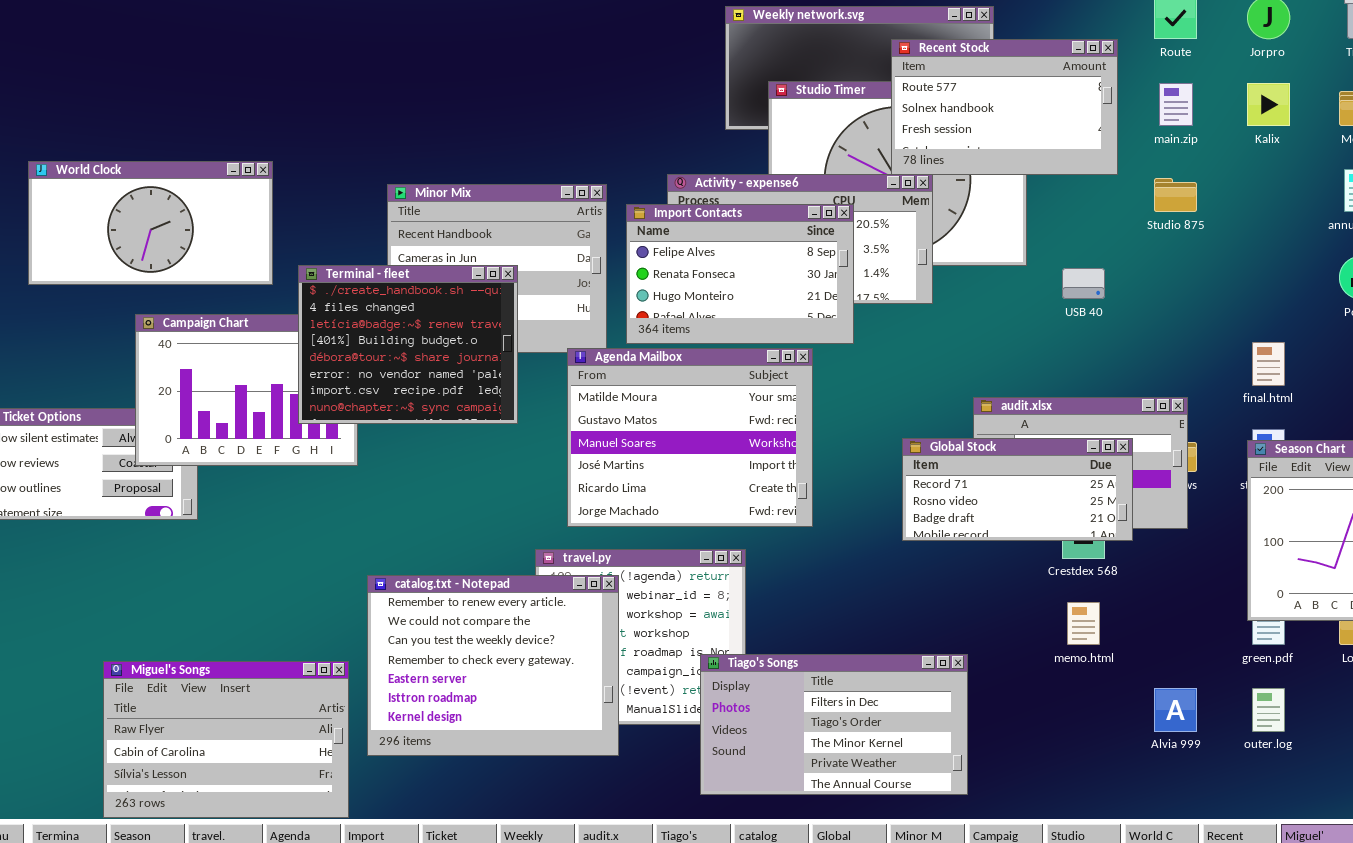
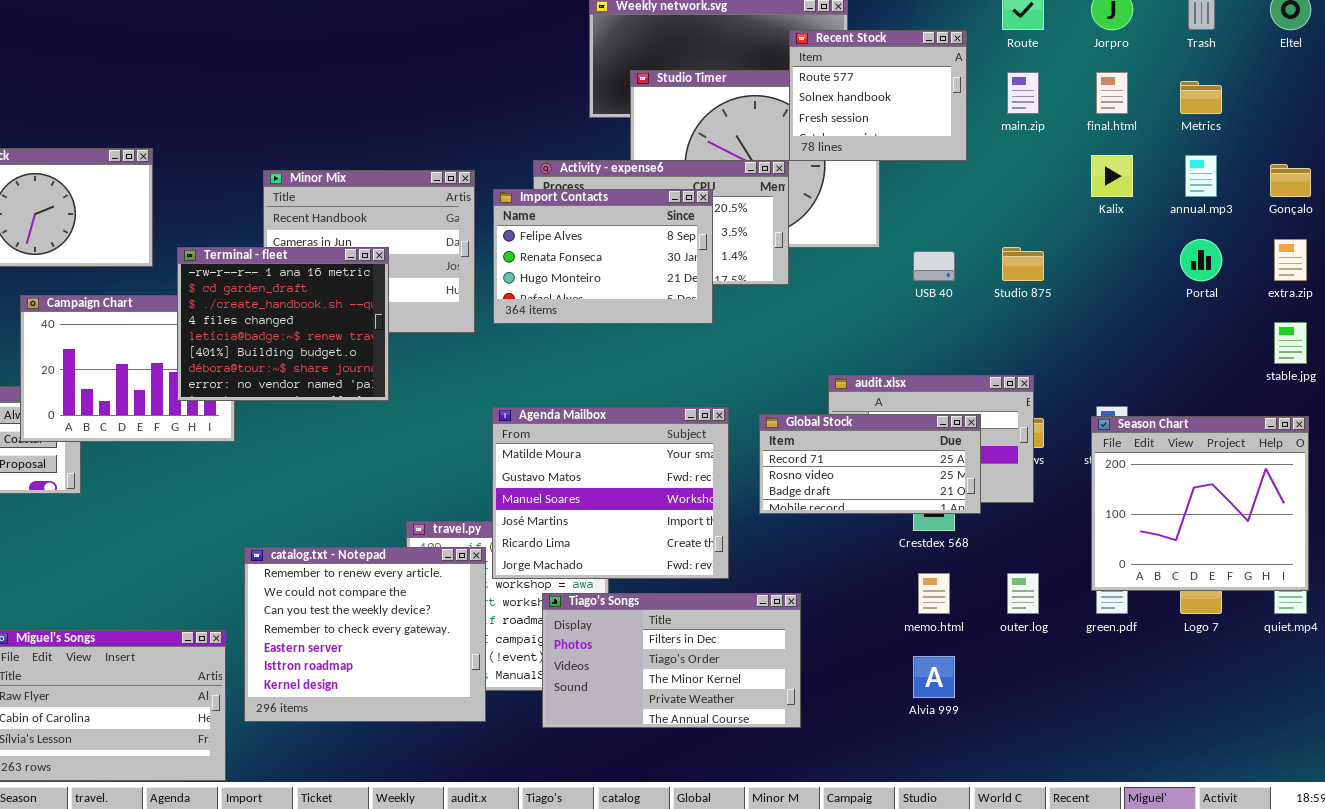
Recent Stock: [891,39,1118,175] -> [789,30,967,161], resized
Kalix: [1247,83,1290,126] -> [1091,155,1133,197], moved
Studio 875: [1154,178,1197,212] -> [1002,247,1044,281], moved
Terminal - fleet: [298,265,518,424] -> [177,247,389,401], scrolled up 2 rows
final.html: [1252,342,1285,386] -> [1096,72,1128,114], moved
Agenda Mailbox: [567,348,813,527] -> [492,407,729,579], moved
Tiago's Songs: [700,654,968,795] -> [542,593,801,728], moved
Alvia 999: [1154,688,1197,732] -> [913,656,955,698], moved
outer.log: [1252,688,1285,732] -> [1007,573,1039,614], moved

